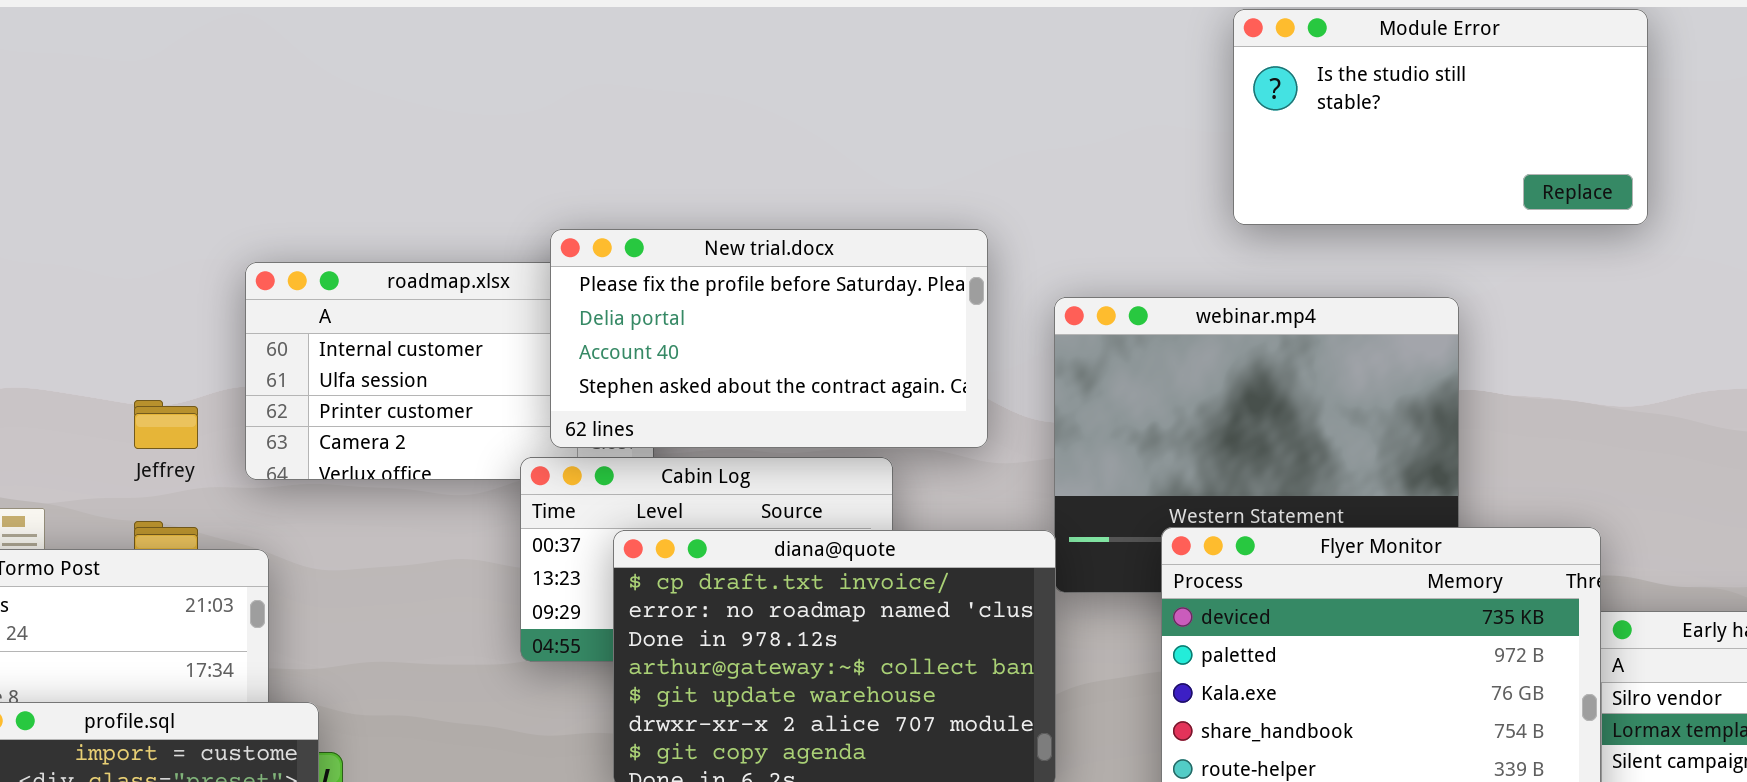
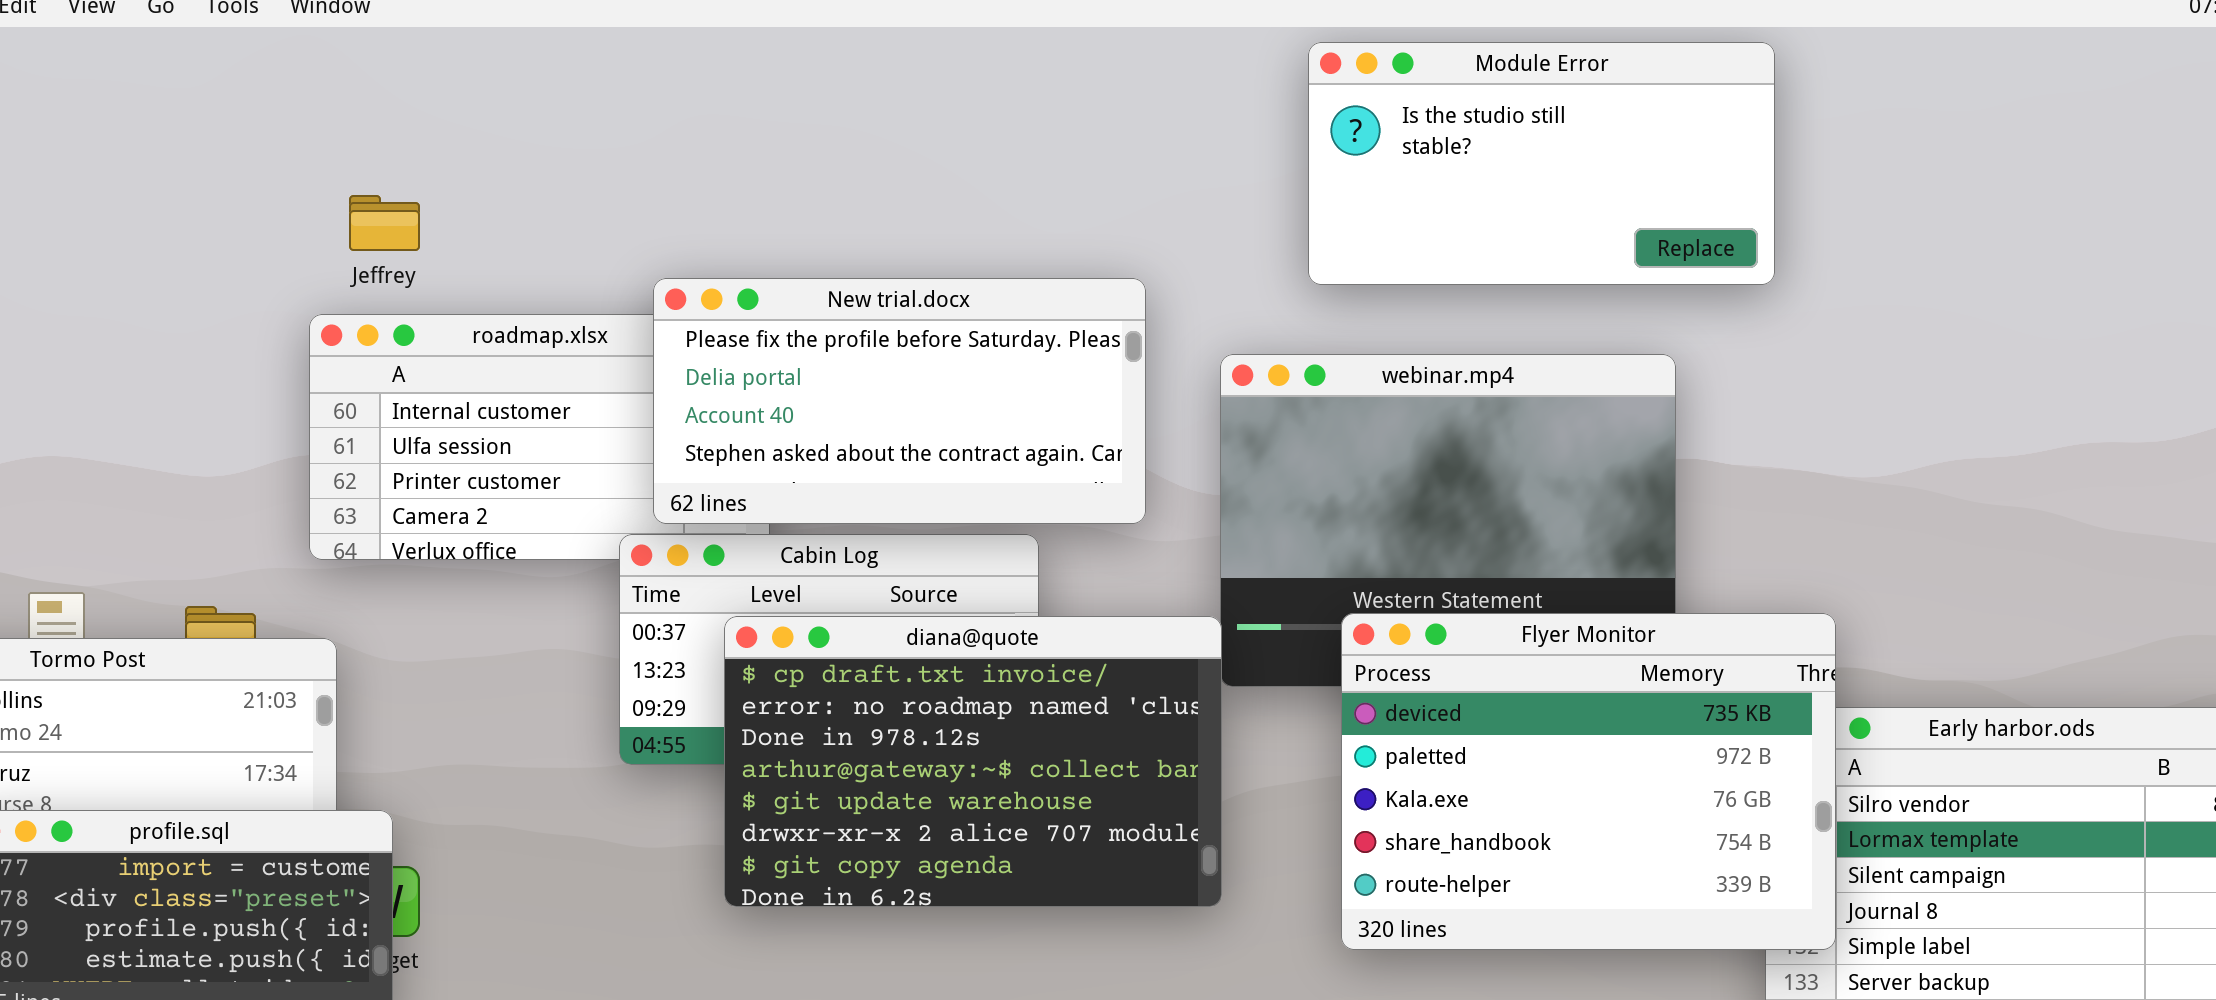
Module Error: [1233,9,1648,225] -> [1308,42,1775,285], moved
Jeffrey: [134,400,198,449] -> [349,195,420,251], moved

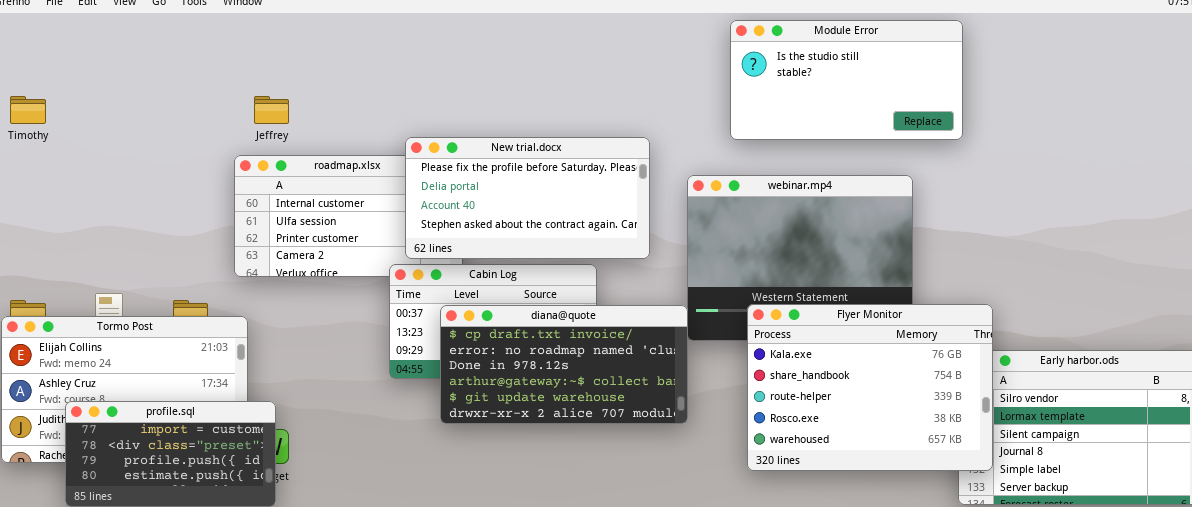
Flyer Monitor: [1341,613,1836,950] -> [747,304,993,471], scrolled down 2 rows
diana@quote: [724,616,1222,907] -> [440,305,688,424], resized

